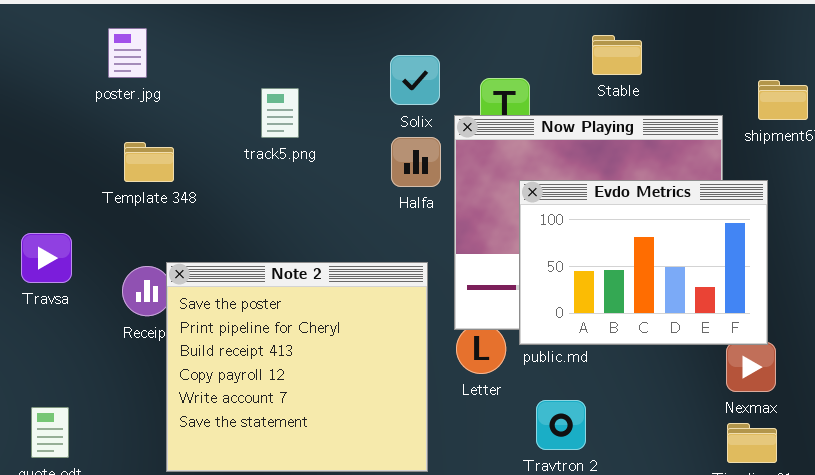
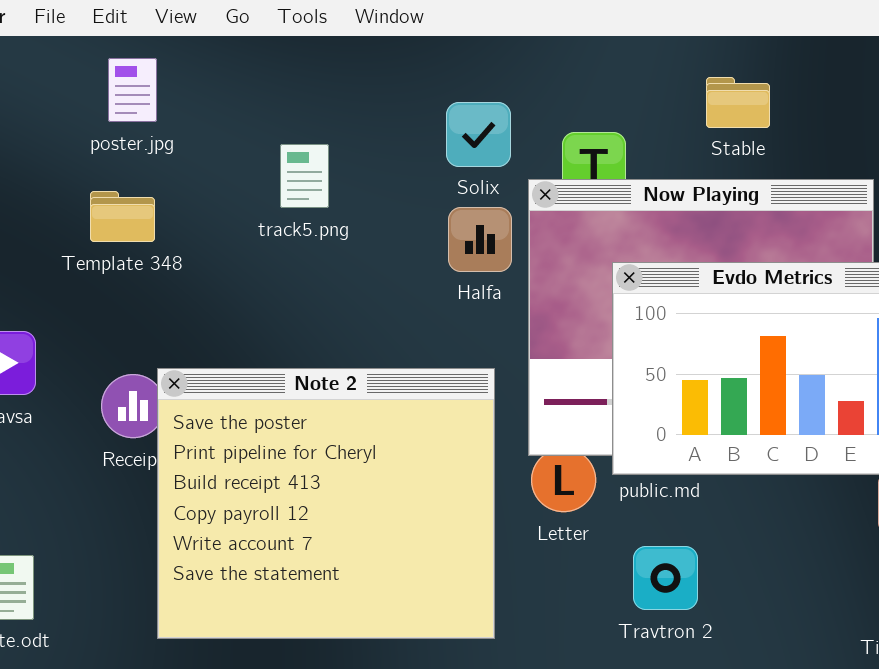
poster.jpg: [108,28,147,78] -> [108,58,157,122], moved
Template 348: [124,142,174,182] -> [90,191,155,242], moved

